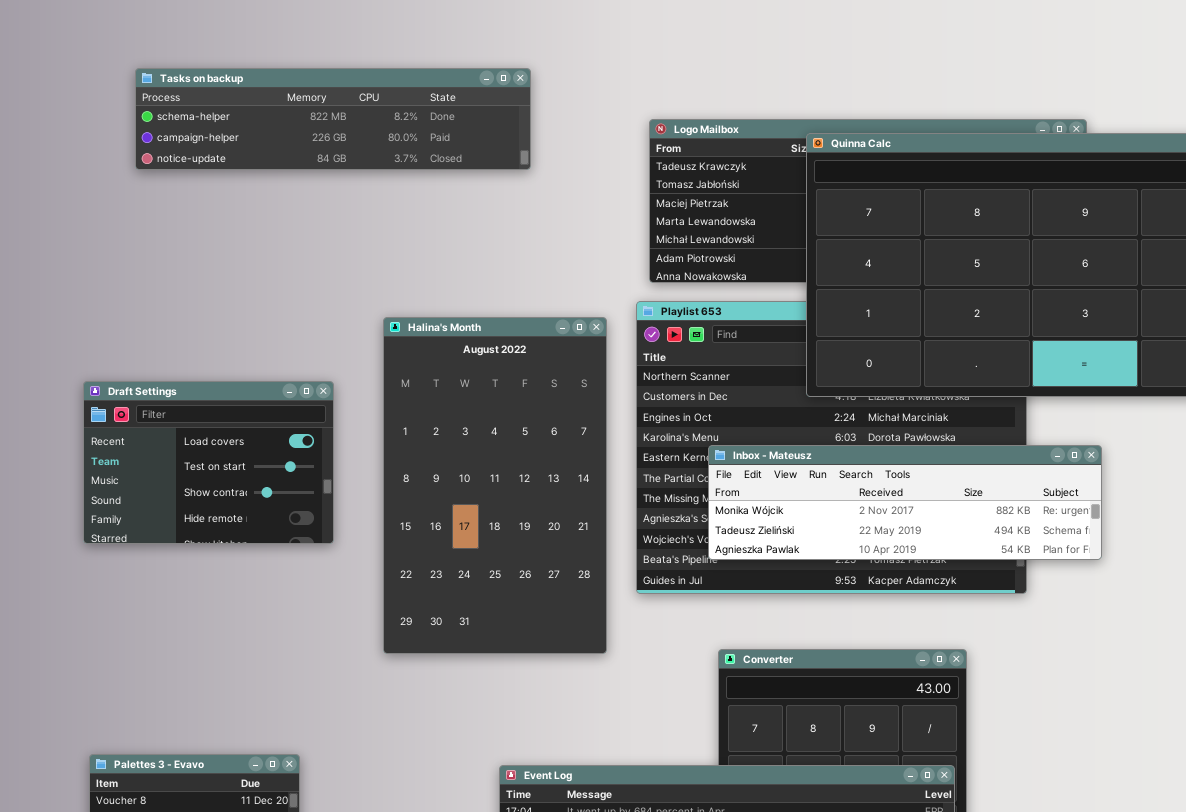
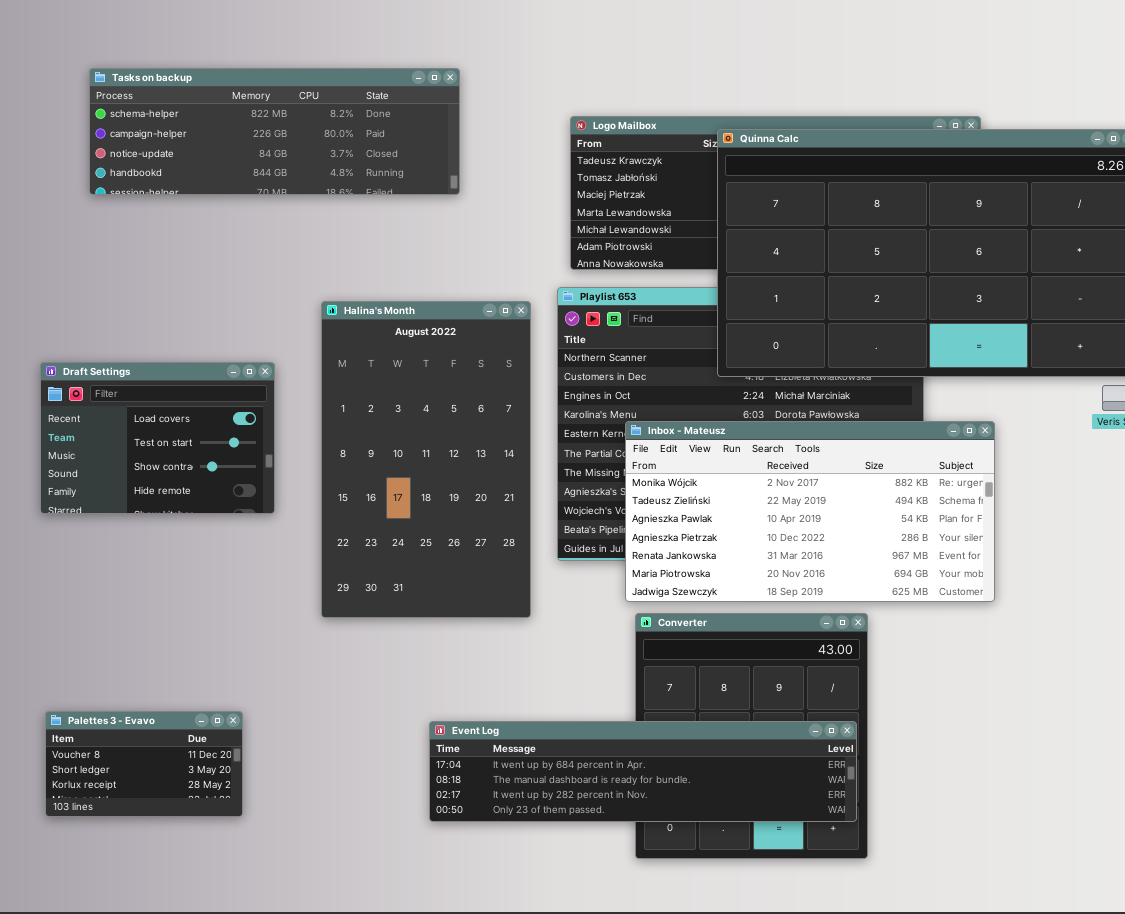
Tasks on backup: [135,68,531,170] -> [89,68,460,195], resized
Inbox - Mateusz: [708,445,1102,560] -> [625,421,995,602], resized

